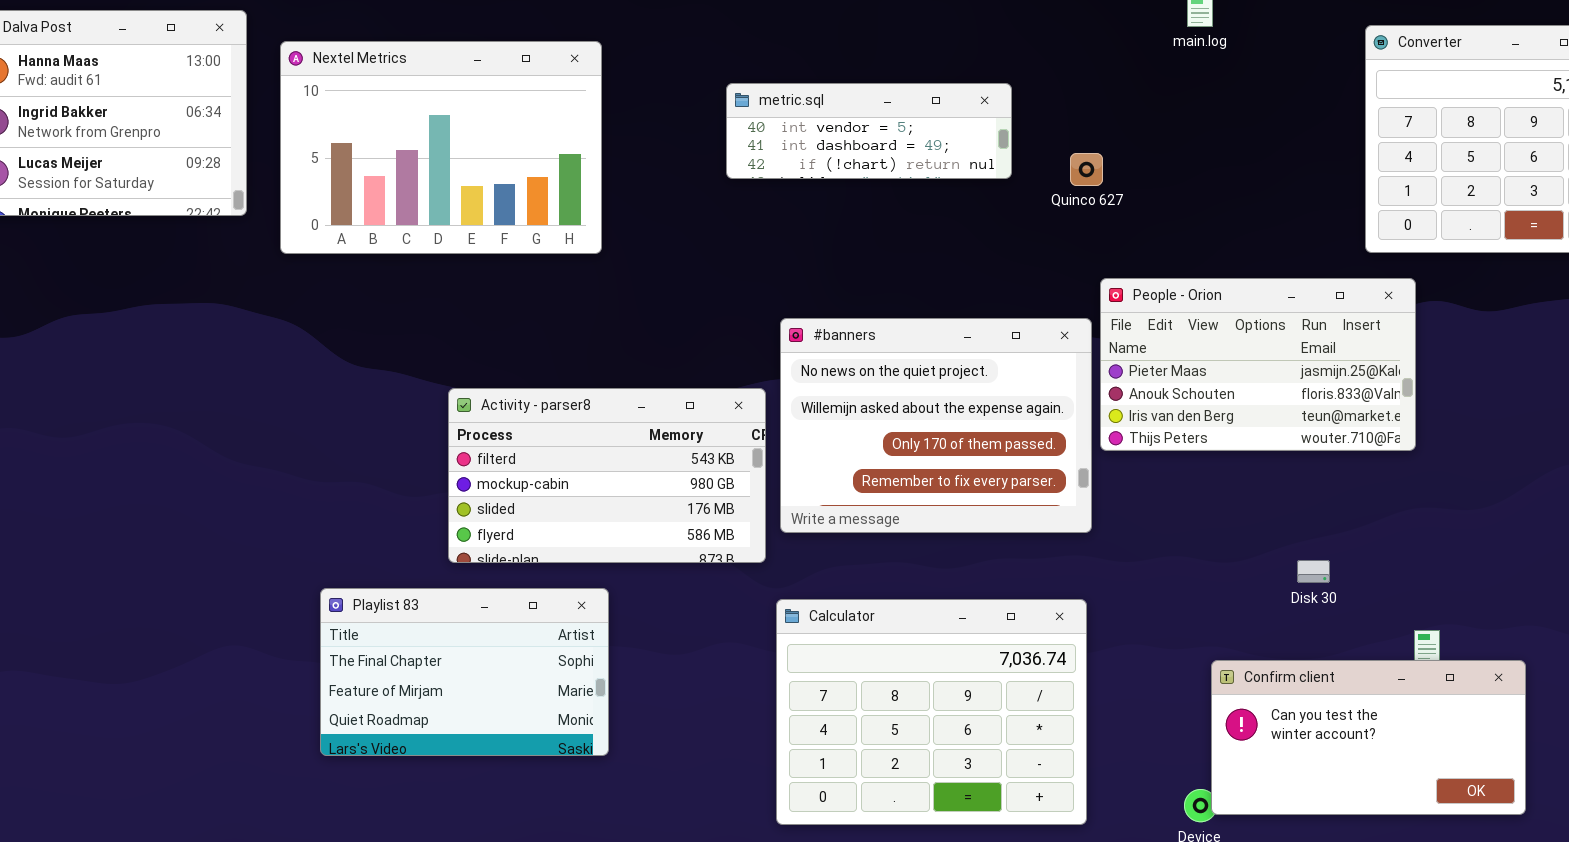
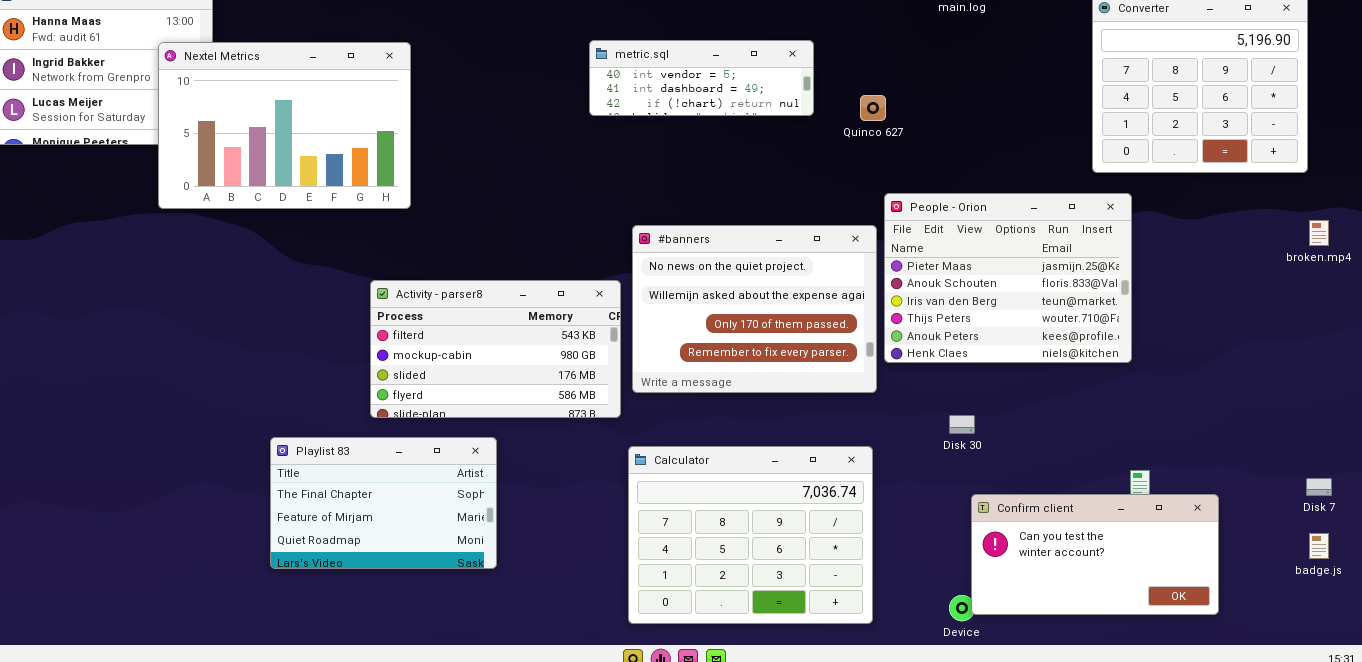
Nextel Metrics: [280,41,602,254] -> [158,42,411,209], moved
People - Orion: [1100,278,1416,451] -> [884,193,1132,363], resized
Disk 30: [1297,560,1330,583] -> [949,415,975,434], moved

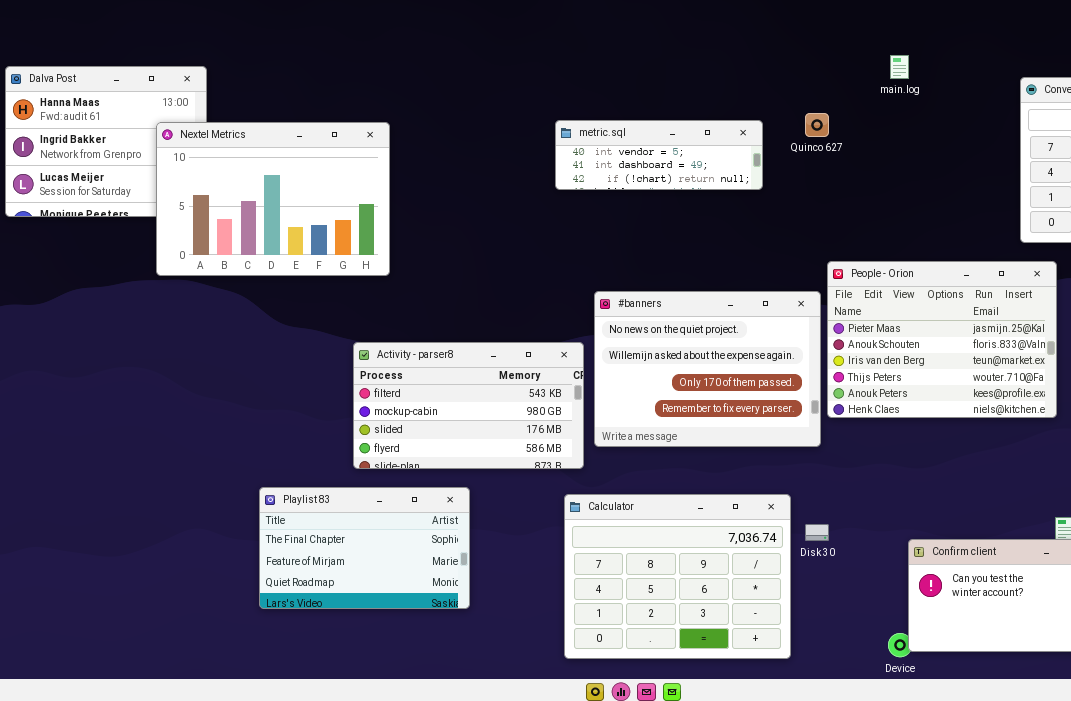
Quinco 627: [860,95,886,121] -> [805,113,829,137], moved
Disk 30: [949,415,975,434] -> [805,524,829,541], moved
Calculator: [628,446,873,624] -> [564,494,791,659], moved

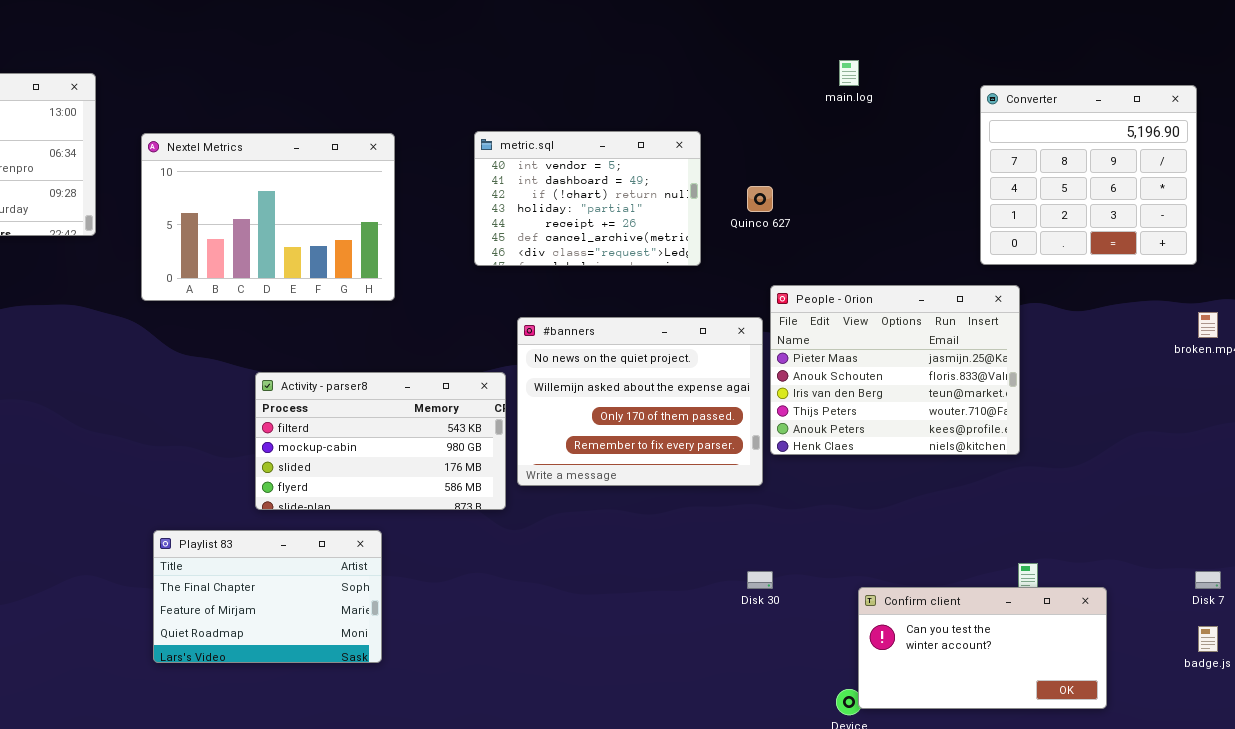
Quinco 627: [805,113,829,137] -> [747,186,773,212], moved
metric.sql: [555,120,763,190] -> [474,131,701,266], resized
Nextel Metrics: [156,122,390,276] -> [141,133,395,301], moved
Calculator: [564,494,791,659] -> none, closed

